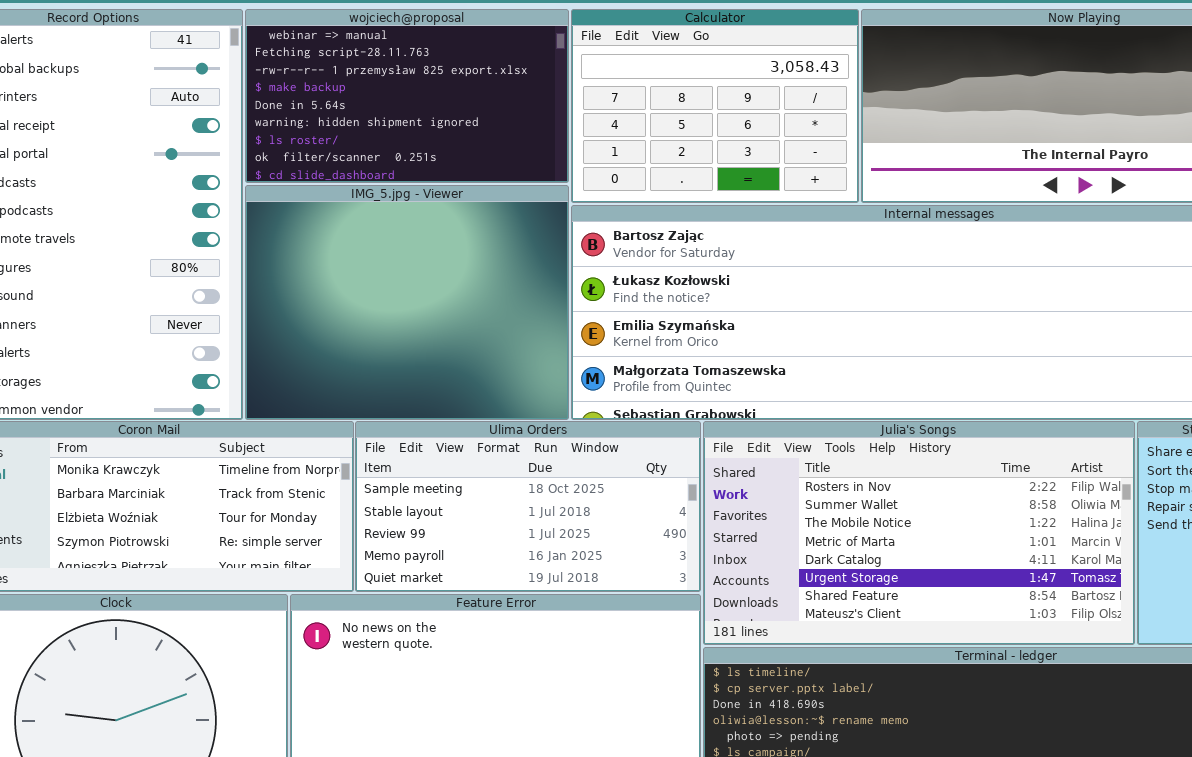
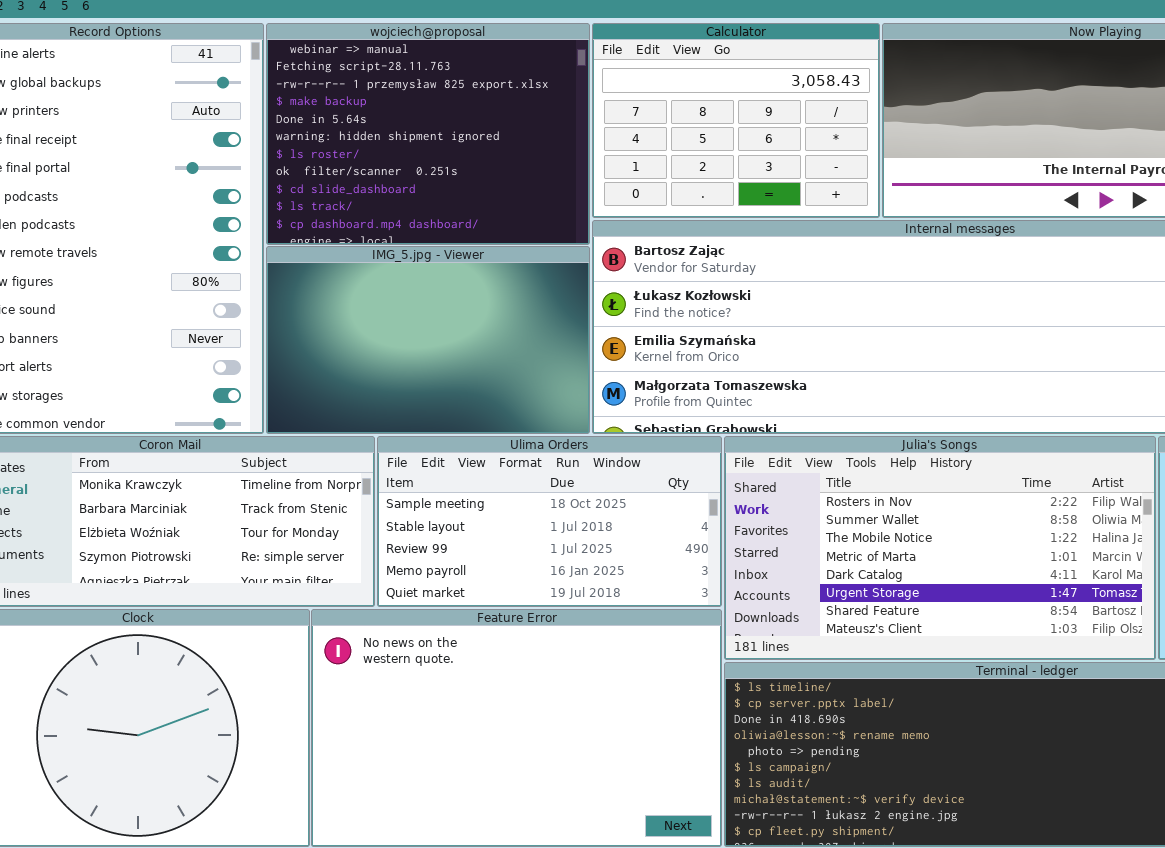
wojciech@proposal: [245,9,569,183] -> [266,23,590,245], resized
IMG_5.jpg - Viewer: [245,185,569,420] -> [266,246,590,434], resized

